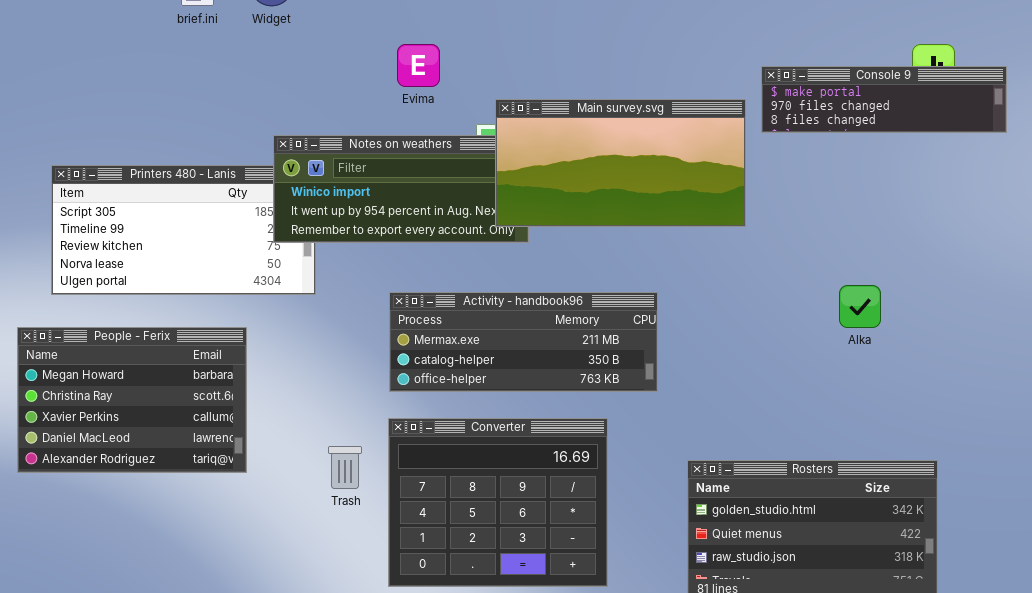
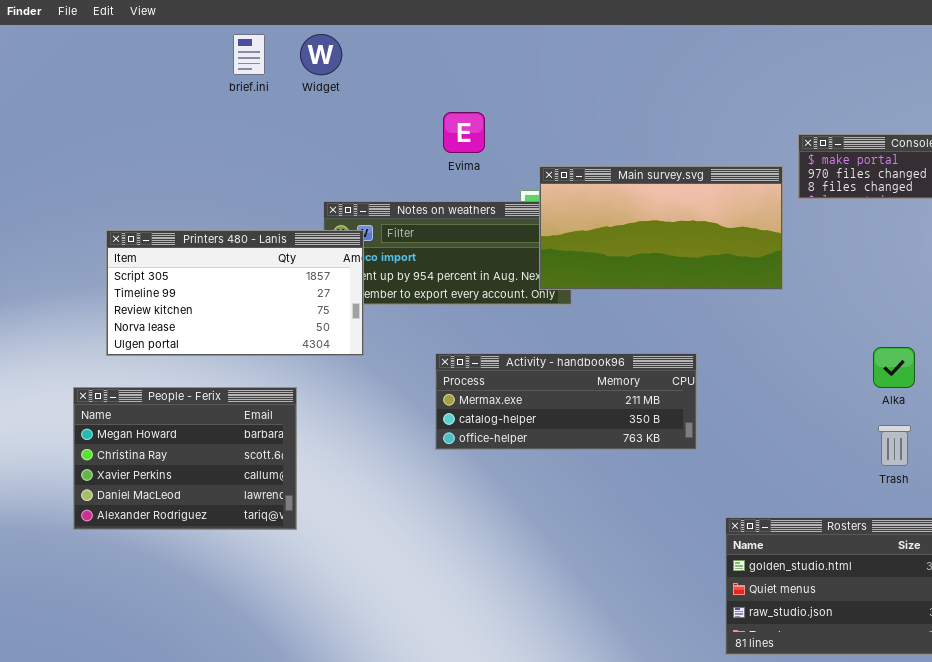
Printers 480 - Lanis: [51,165,316,295] -> [106,230,364,356], raised
Converter: [388,418,608,587] -> none, closed
Trash: [328,446,362,489] -> [878,425,911,466], moved

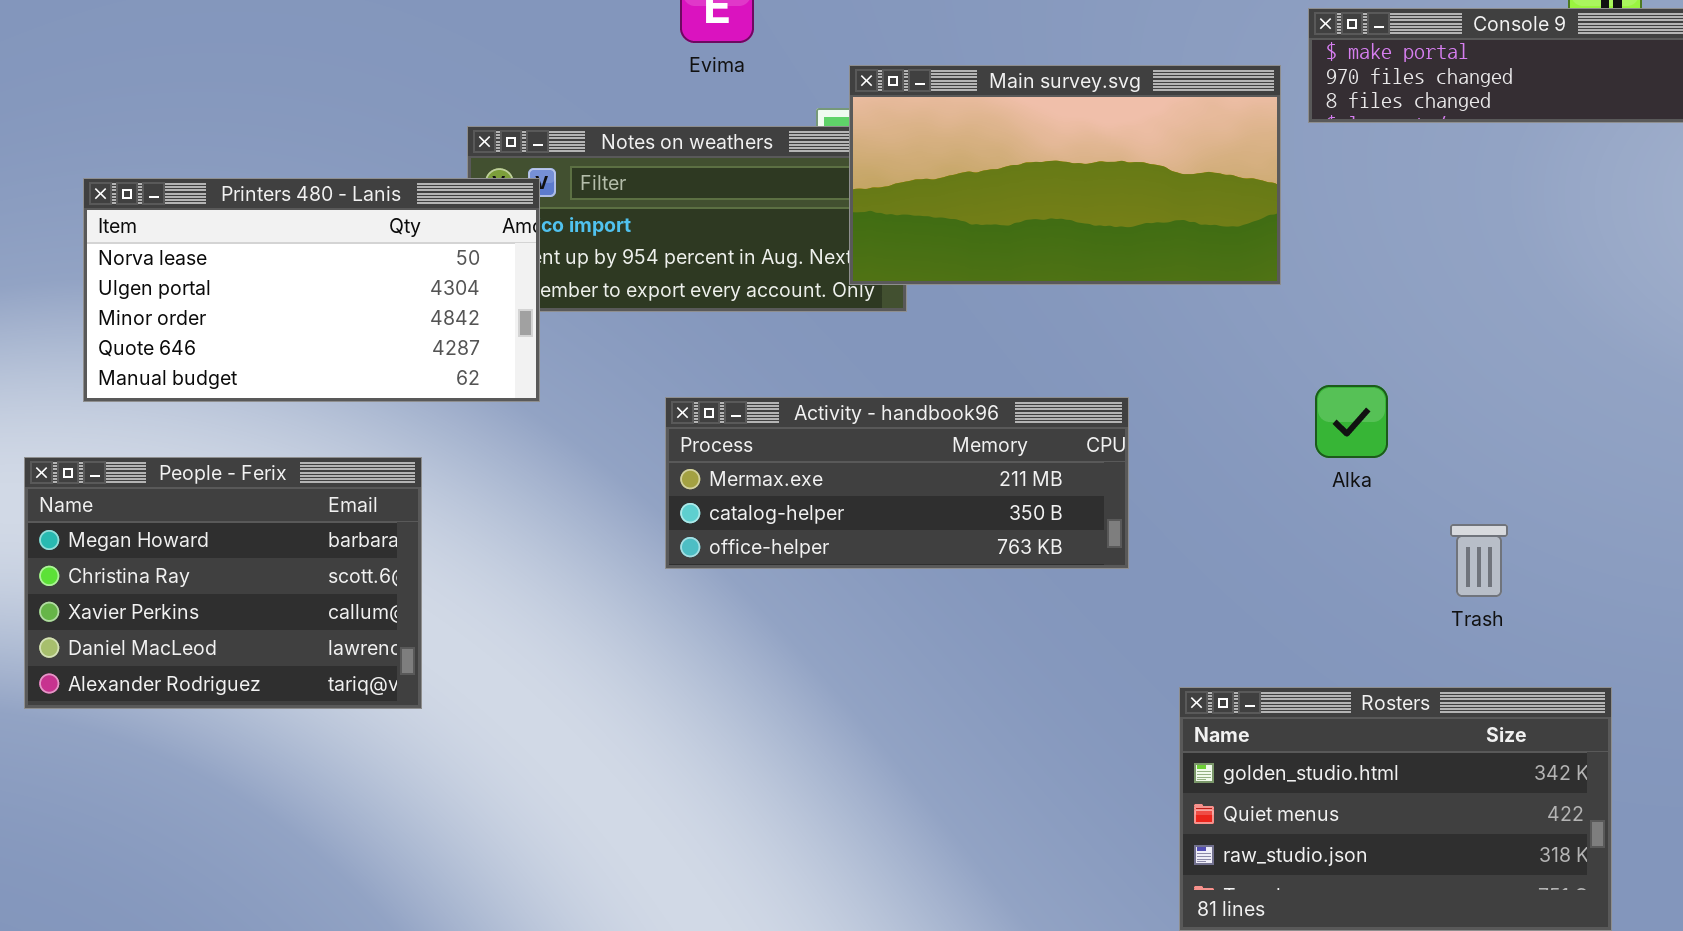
Printers 480 - Lanis: [106,230,364,356] -> [83,178,540,402], scrolled down 3 rows
Alka: [873,347,915,388] -> [1315,385,1388,458], moved

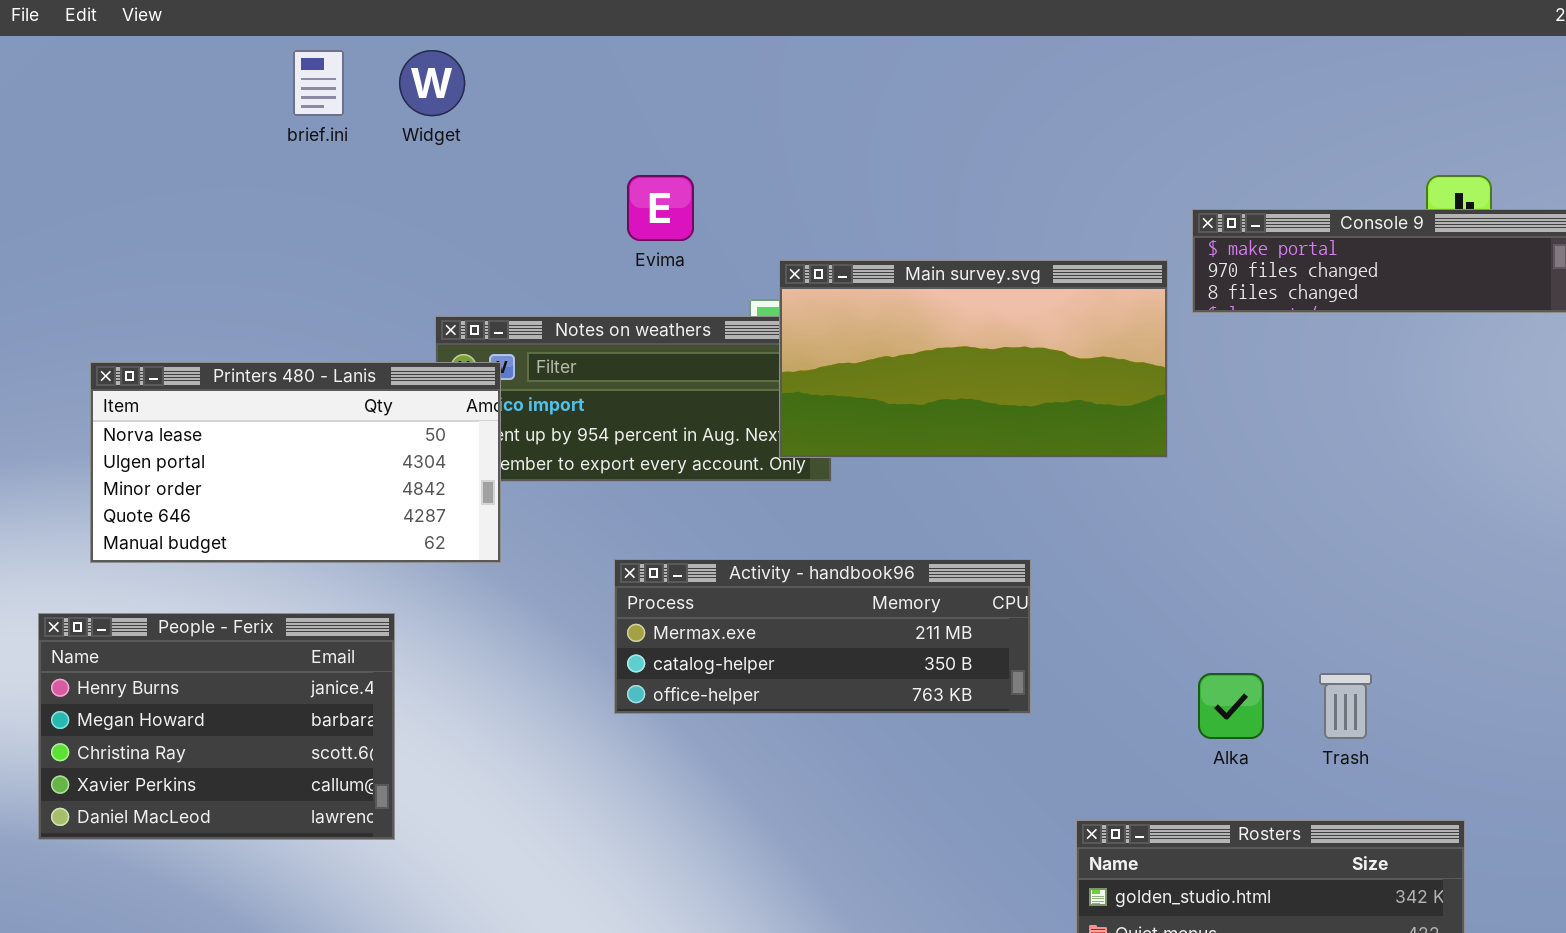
Alka: [1315,385,1388,458] -> [1198,673,1264,739], moved
People - Ferix: [24,457,422,709] -> [38,613,395,840], scrolled up 1 row

